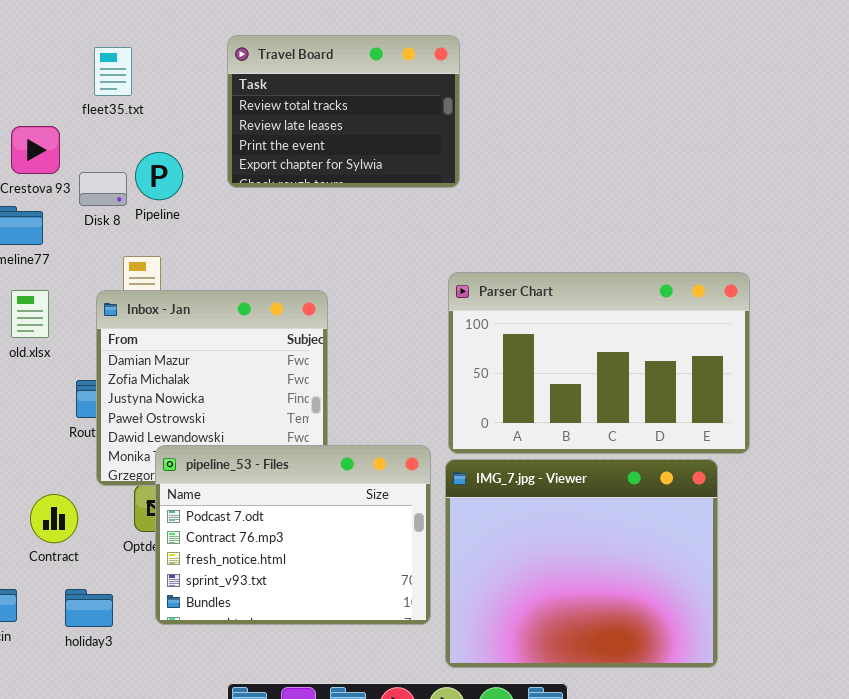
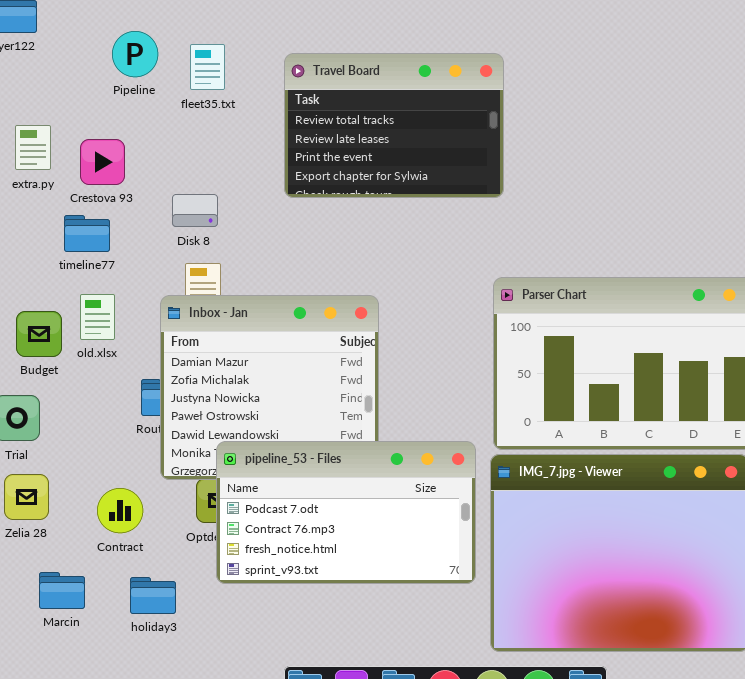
fleet35.txt: [94,47,132,96] -> [190,44,225,90], moved
Pipeline: [135,152,183,200] -> [112,31,158,77], moved
Disk 8: [79,172,127,206] -> [172,194,218,227], moved
pipeline_53 - Files: [155,445,431,625] -> [216,441,476,584], resized

